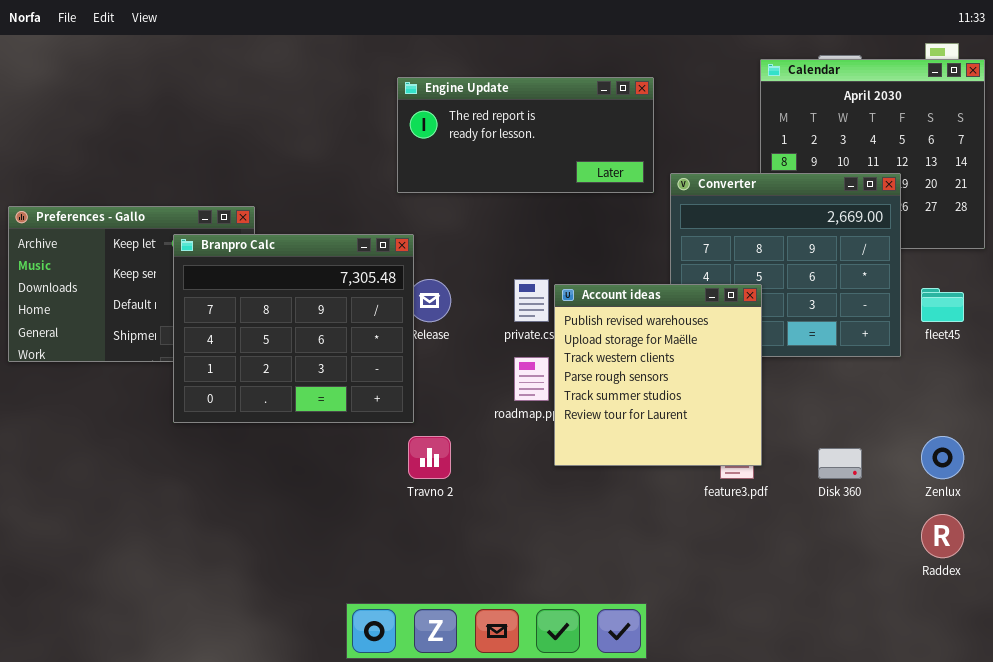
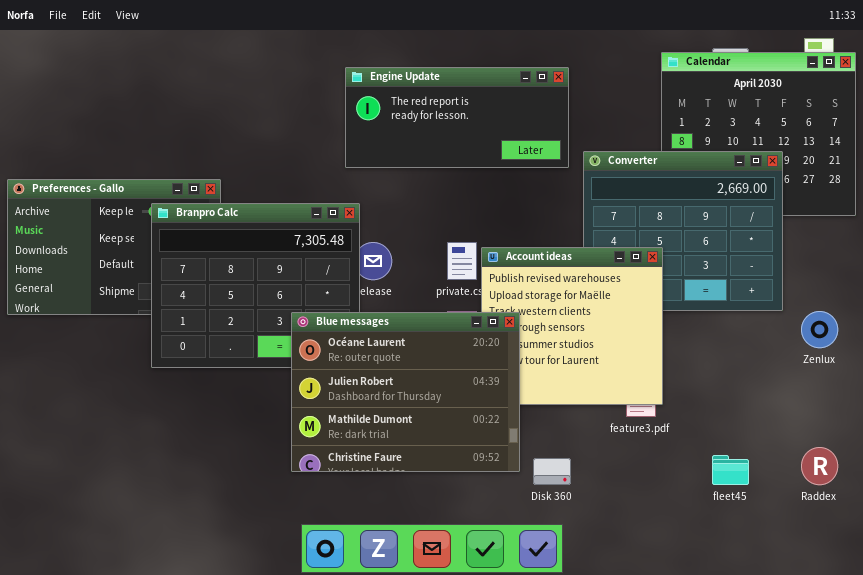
fleet45: [921,288,964,322] -> [712,455,749,485], moved
Blue messages: none -> [291,312,520,472], opened
Zenlux: [921,436,964,479] -> [801,311,838,348], moved
Disk 360: [818,448,862,479] -> [533,458,571,485], moved

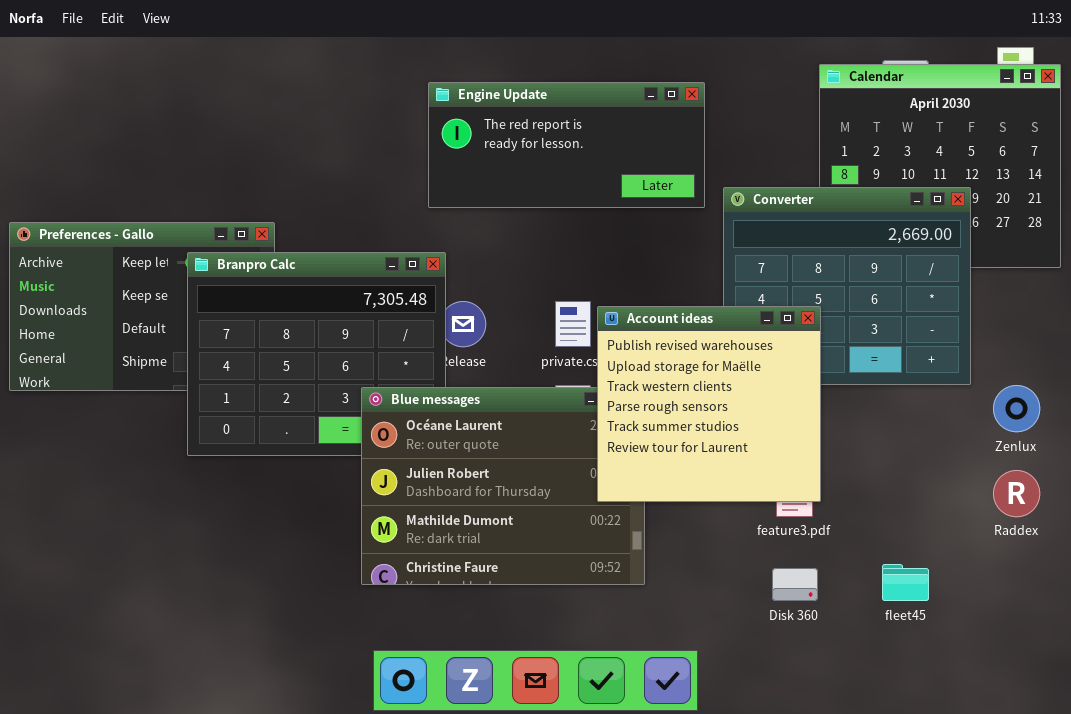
Account ideas: [481,247,663,405] -> [597,306,821,502], raised
Raddex: [801,447,838,485] -> [993,470,1040,517], moved
Disk 360: [533,458,571,485] -> [772,568,818,601], moved

